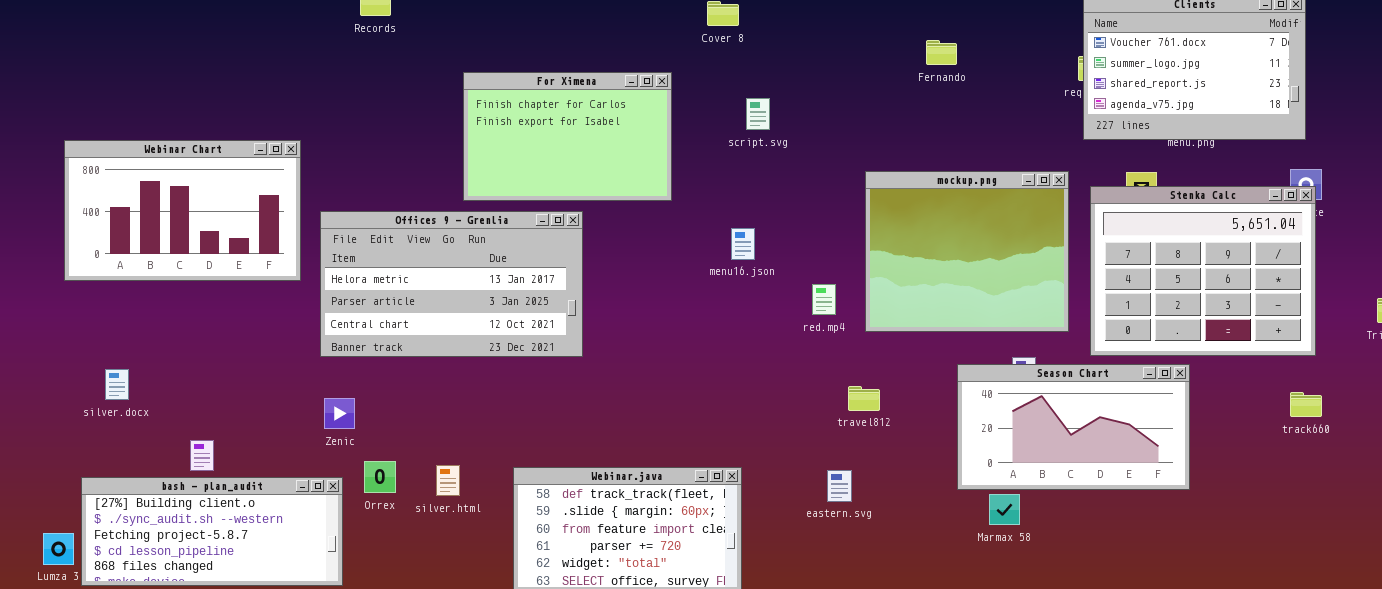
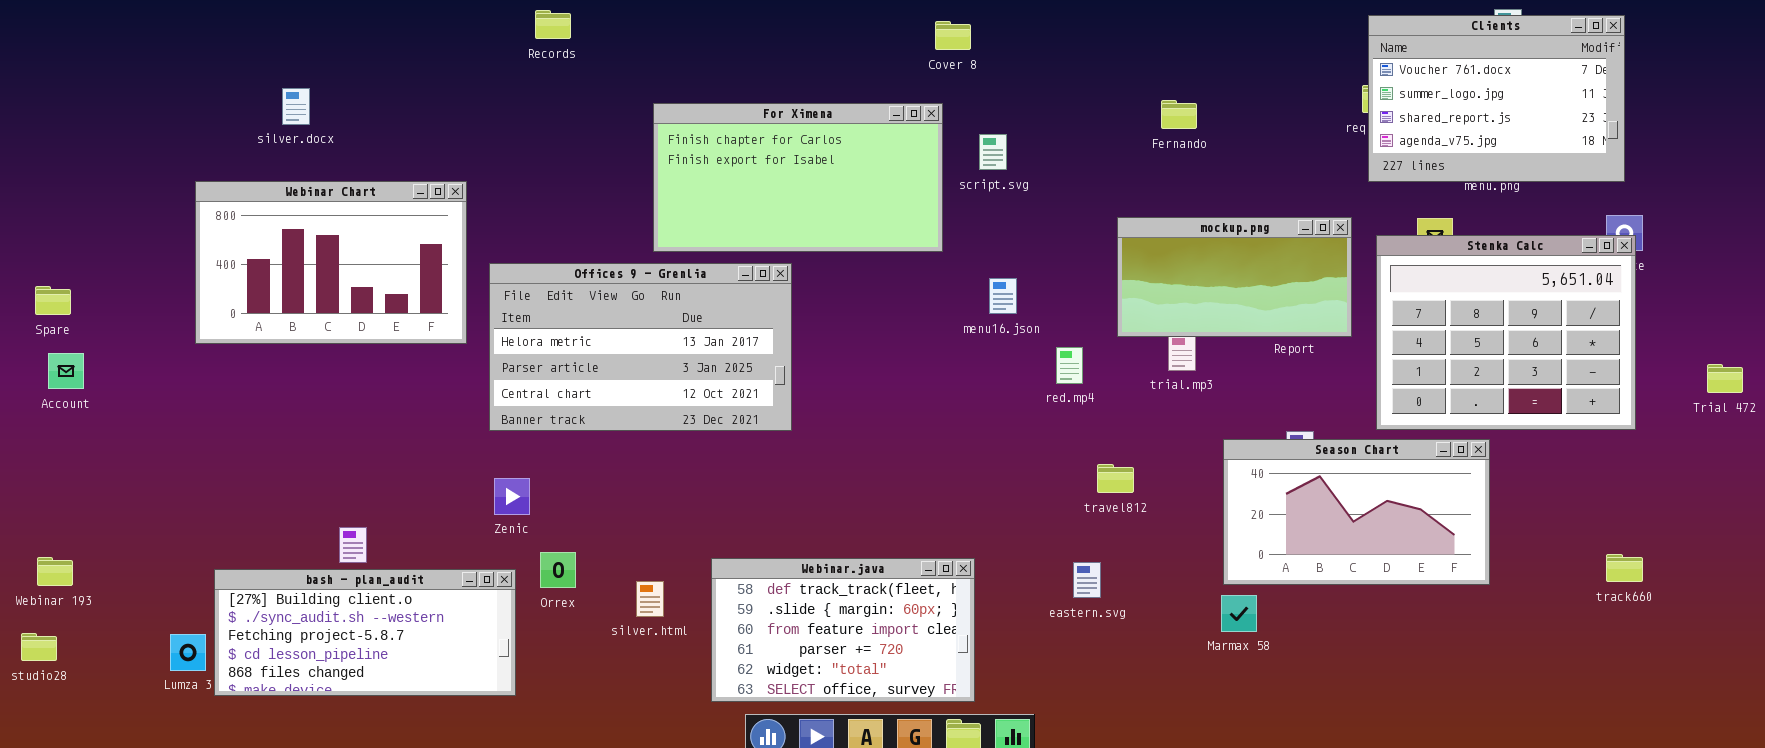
Fernando: [926,40,957,65] -> [1161,100,1197,129], moved
For Ximena: [463,72,672,201] -> [653,103,943,252], resized
mockup.png: [865,171,1069,332] -> [1117,217,1352,337], resized
menu16.json: [731,228,755,260] -> [989,278,1017,314], moved
silver.docx: [105,369,129,400] -> [282,88,310,125], moved
track660: [1290,392,1322,417] -> [1606,554,1643,582], moved
silver.html: [436,465,460,496] -> [636,581,664,617], moved
Marmax 58: [989,494,1020,525] -> [1221,595,1257,632], moved

